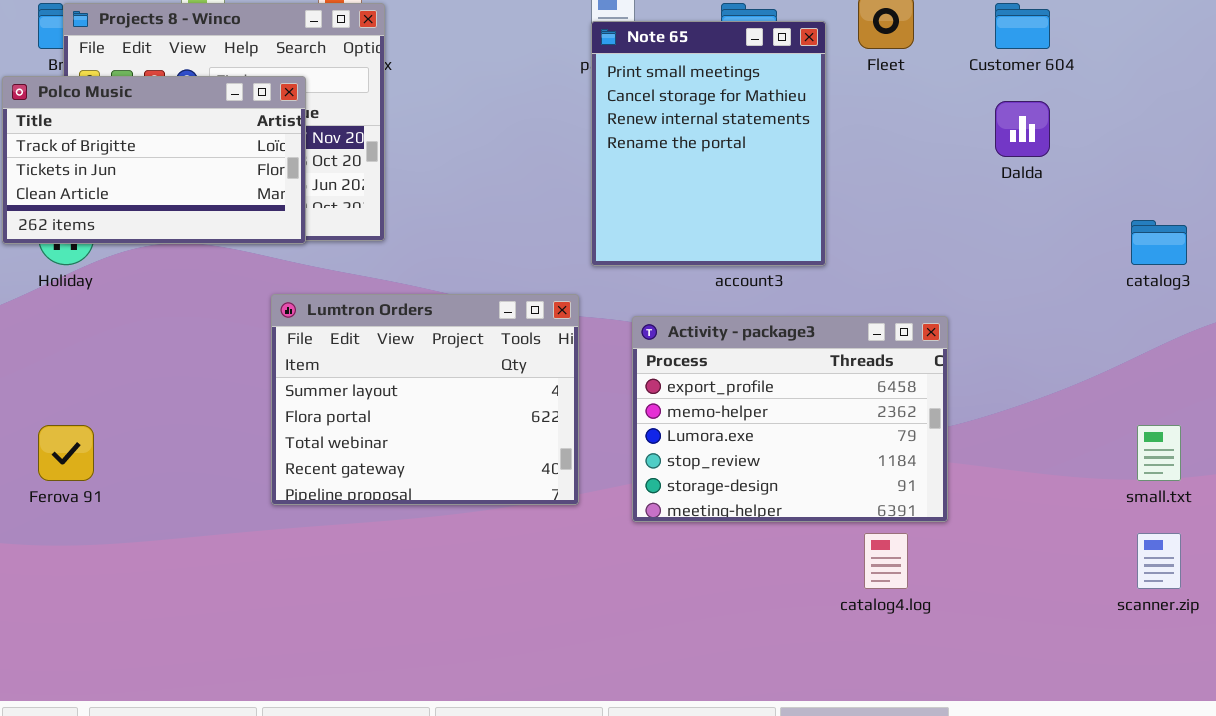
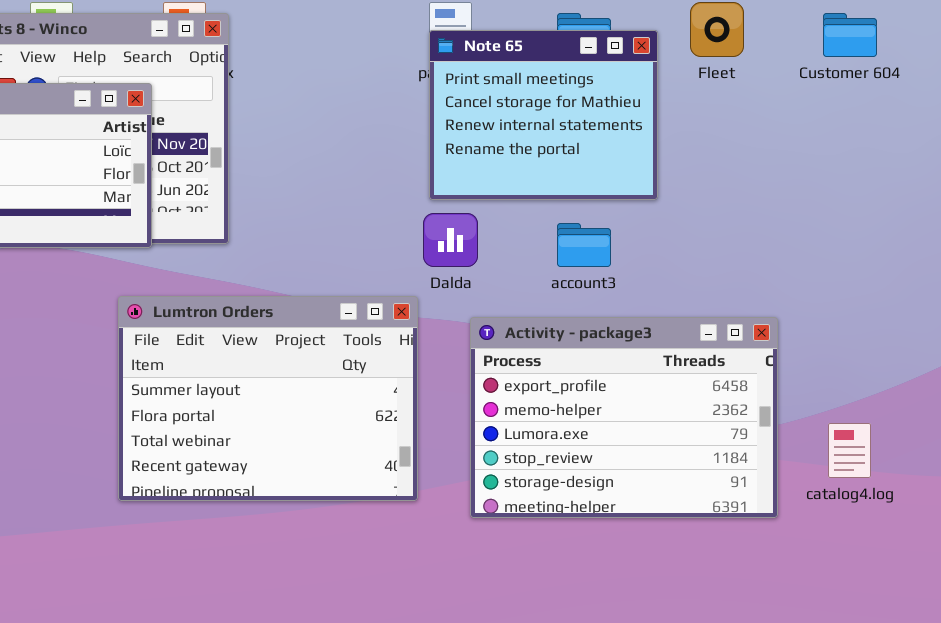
Note 65: [591,21,826,266] -> [429,30,658,200], resized
Dalda: [995,101,1050,157] -> [423,213,478,267], moved
catalog4.log: [864,533,908,589] -> [828,423,871,478], moved

